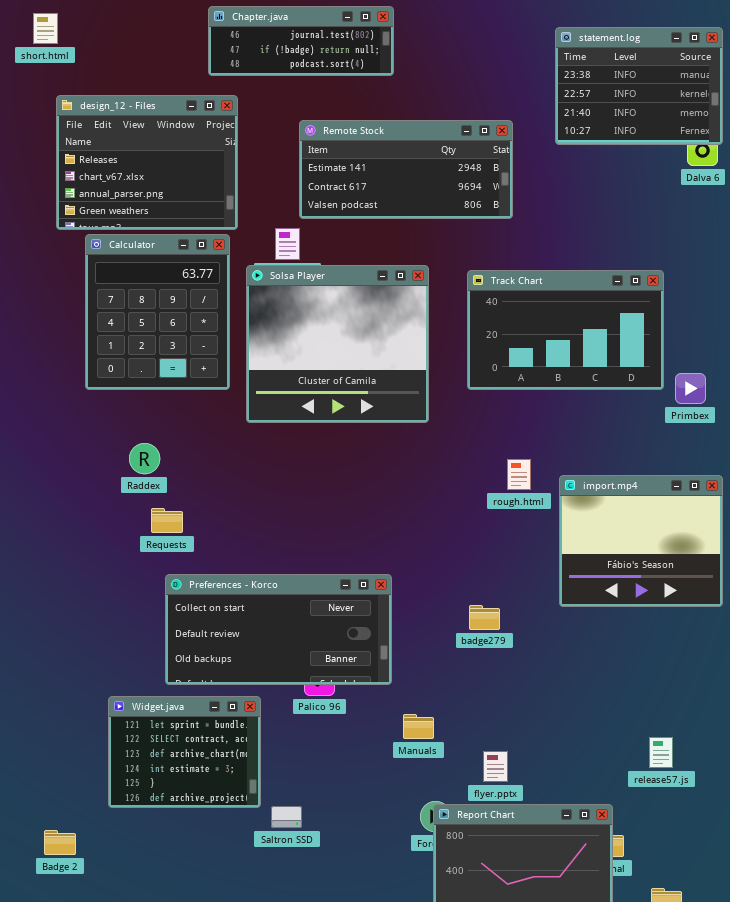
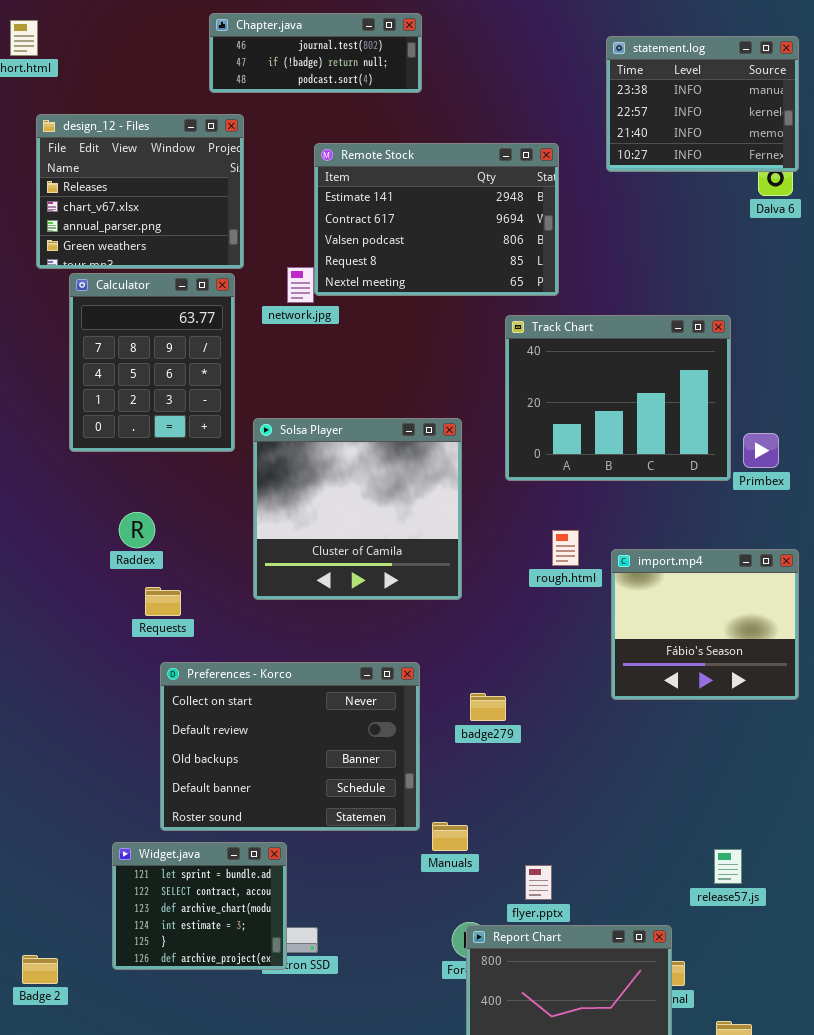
Remote Stock: [299,120,513,219] -> [314,143,559,296], resized
Solsa Player: [246,265,429,423] -> [253,418,462,600], moved
Track Chart: [467,270,664,390] -> [505,315,731,481], resized
Preferences - Korco: [165,574,392,685] -> [160,662,420,831], resized
badge279: [469,605,500,630] -> [470,693,506,721], moved
Widget.java: [108,696,261,808] -> [112,842,287,970], moved

